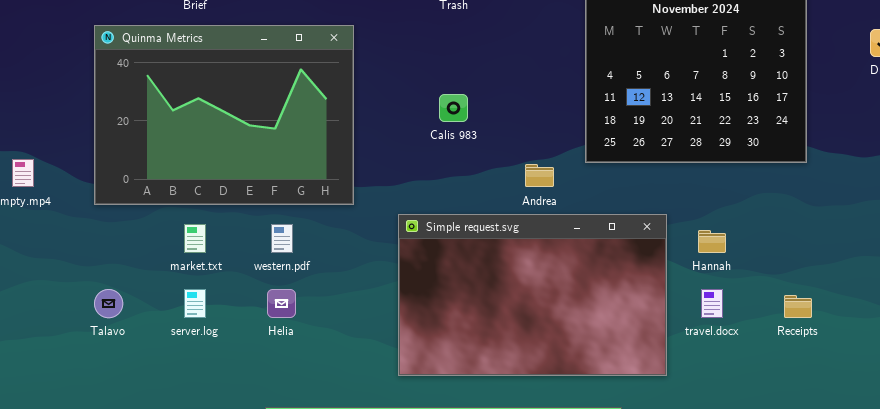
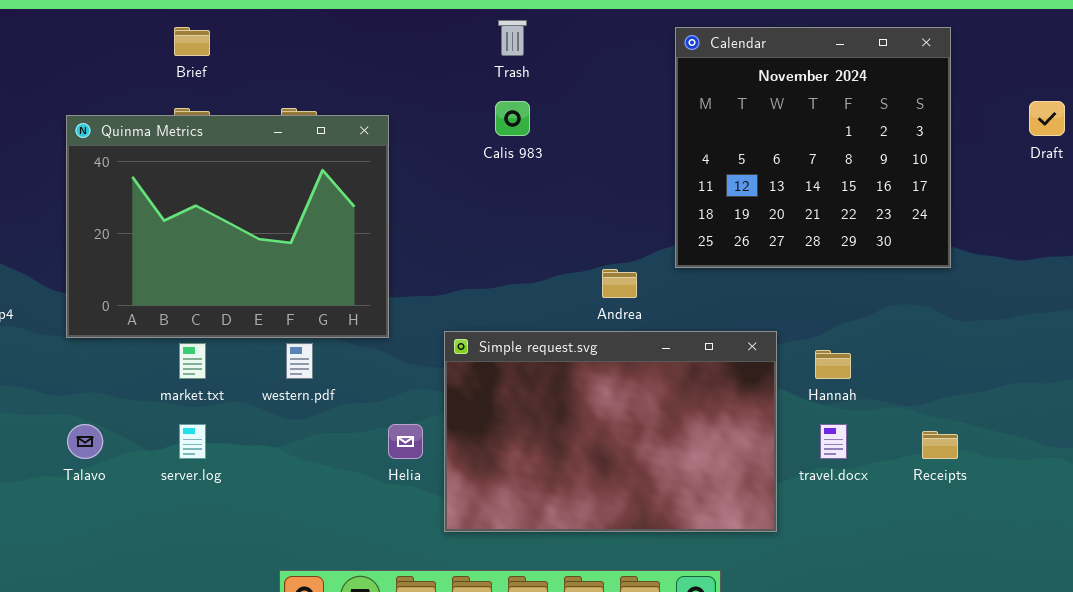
Quinma Metrics: [94,25,354,205] -> [66,115,389,338], moved
Calis 983: [439,94,468,122] -> [495,101,530,136], moved
Helia: [267,289,296,318] -> [388,424,423,459], moved

